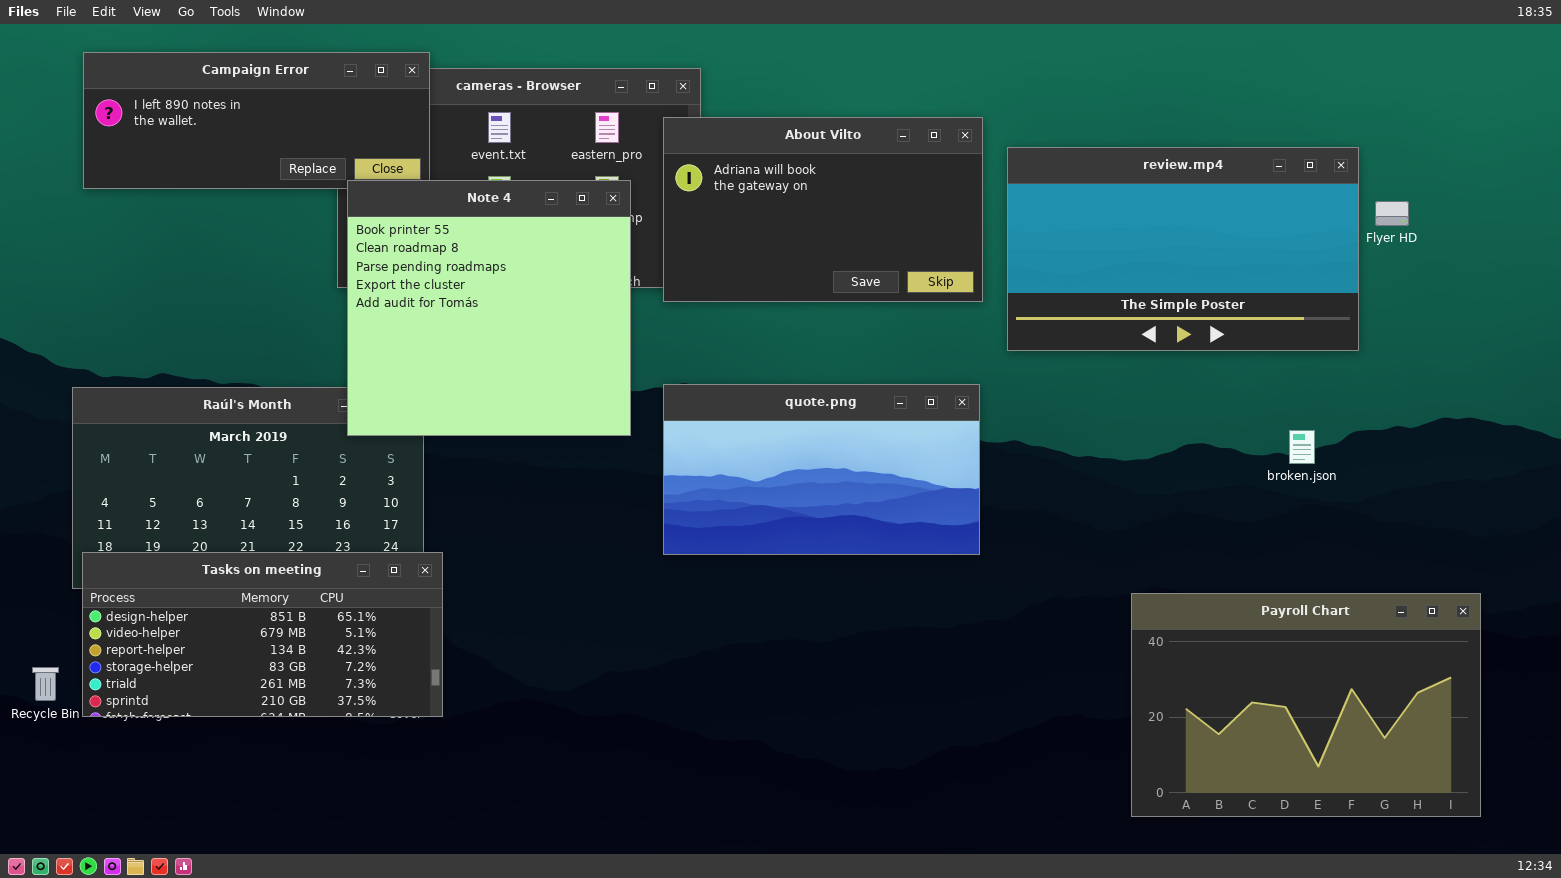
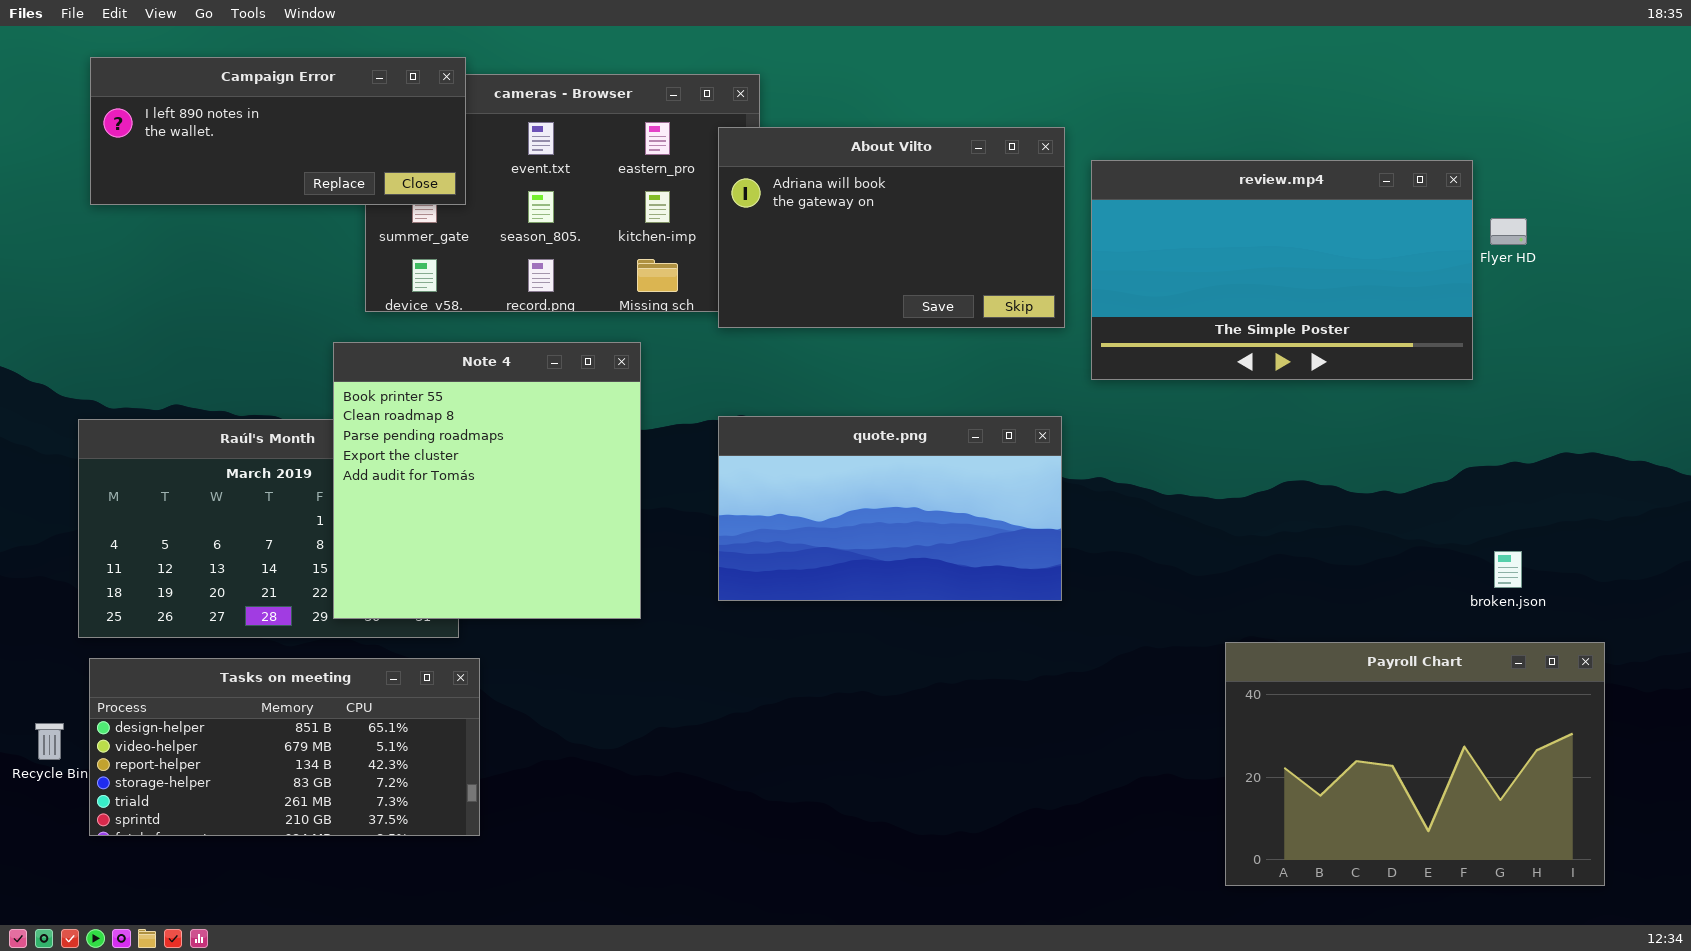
Note 4: [347,180,631,436] -> [333,342,641,619], moved
broken.json: [1289,430,1315,464] -> [1494,551,1522,588], moved
Tasks on meeting: [82,552,443,717] -> [89,658,480,836], moved

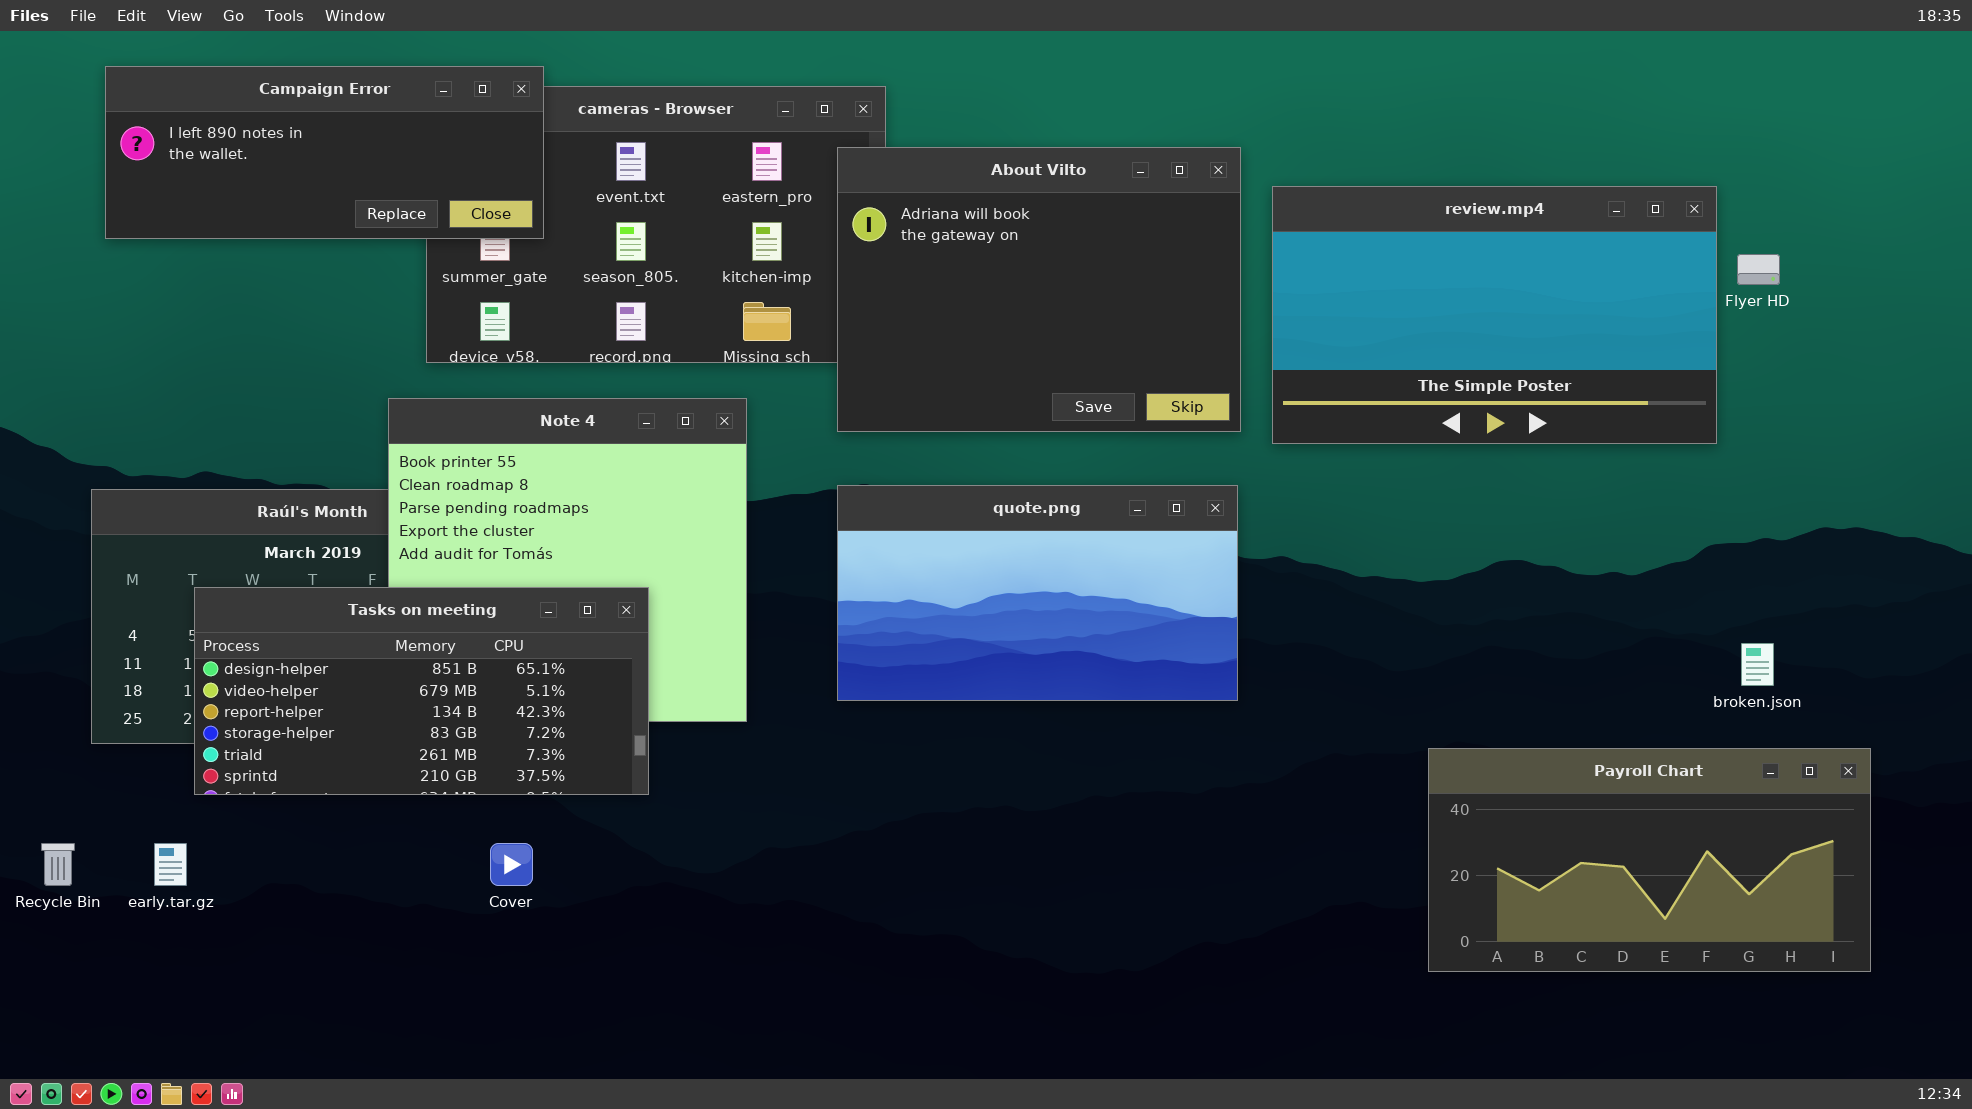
About Vilto: [718,127,1065,328] -> [837,147,1241,432], resized
Payroll Chart: [1225,642,1605,886] -> [1428,748,1871,972], resized
Tasks on meeting: [89,658,480,836] -> [194,587,649,795], moved

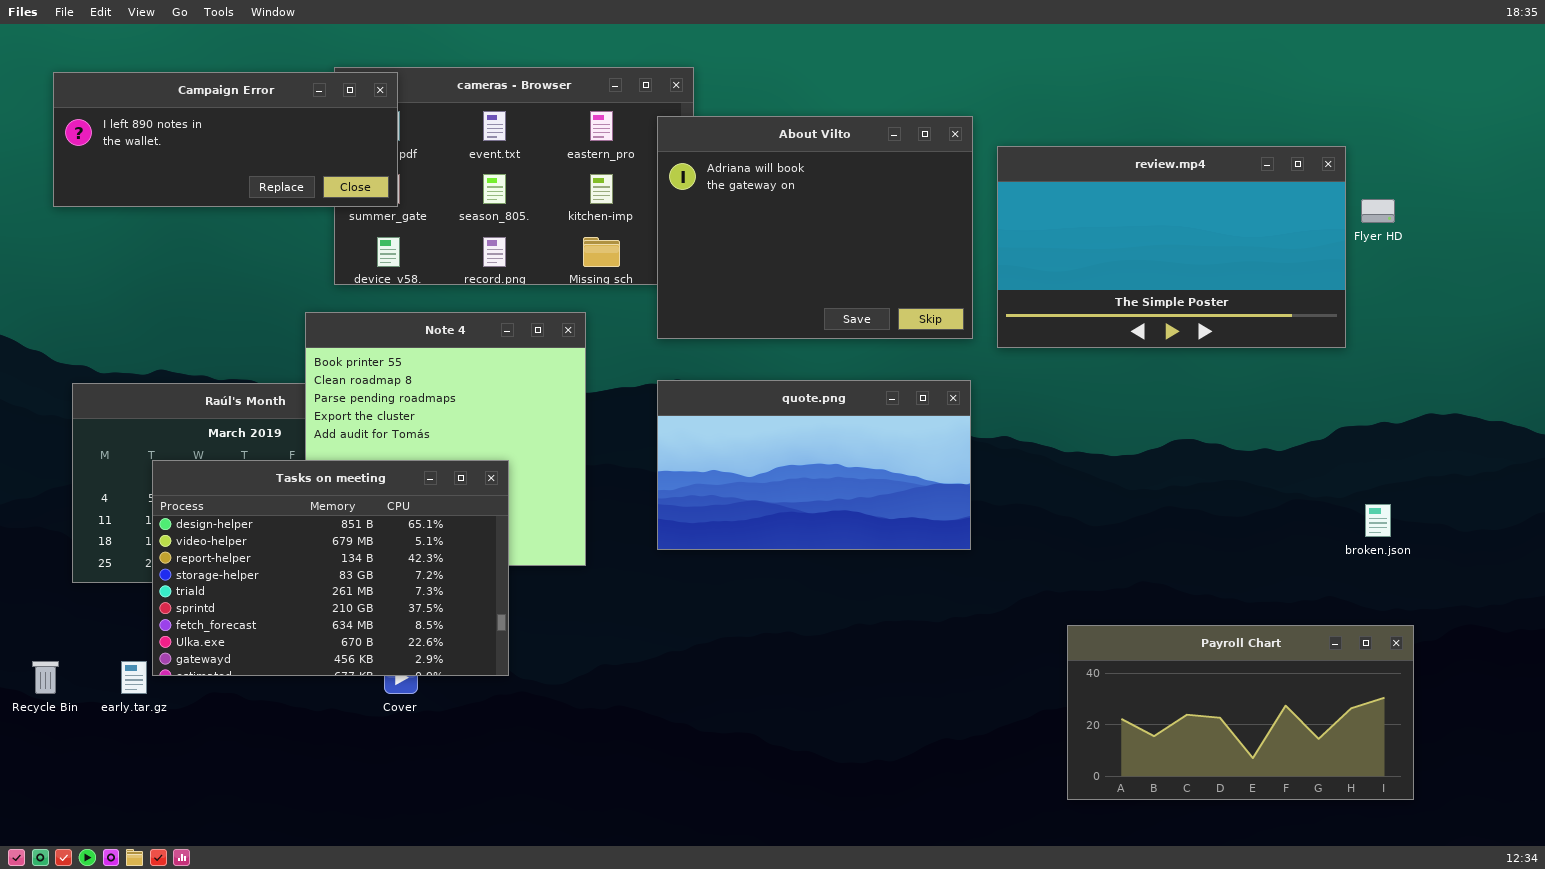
Campaign Error: [105,66,544,239] -> [53,72,398,207], moved
Tasks on meeting: [194,587,649,795] -> [152,460,509,676], resized
Payroll Chart: [1428,748,1871,972] -> [1067,625,1414,800], moved

